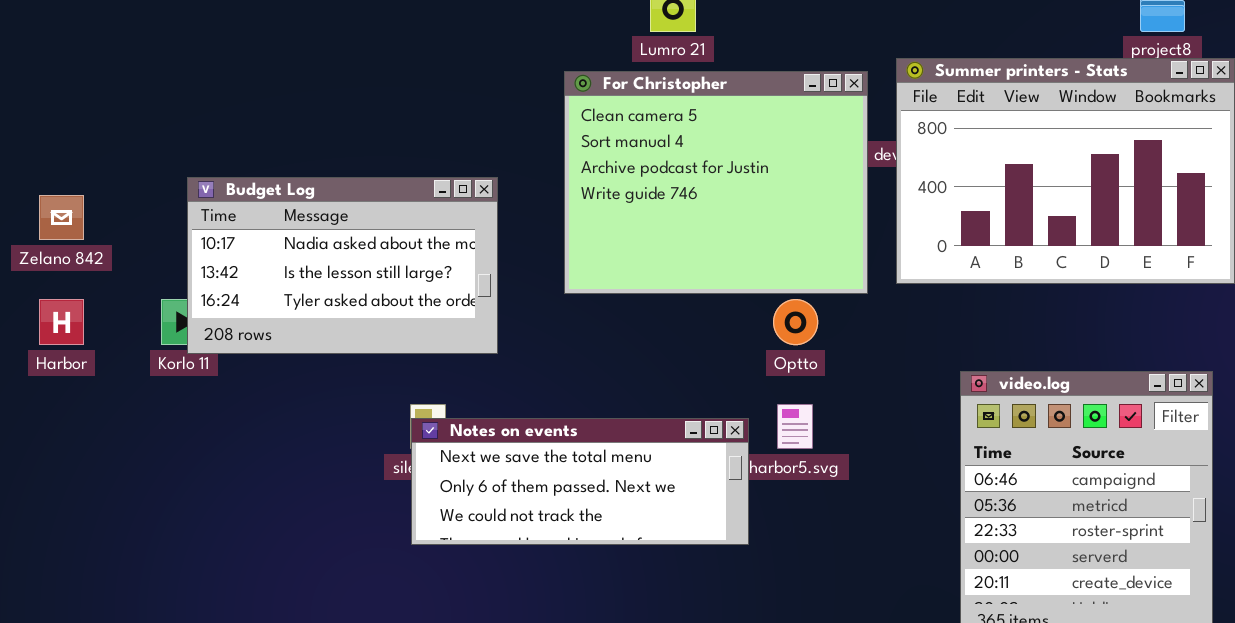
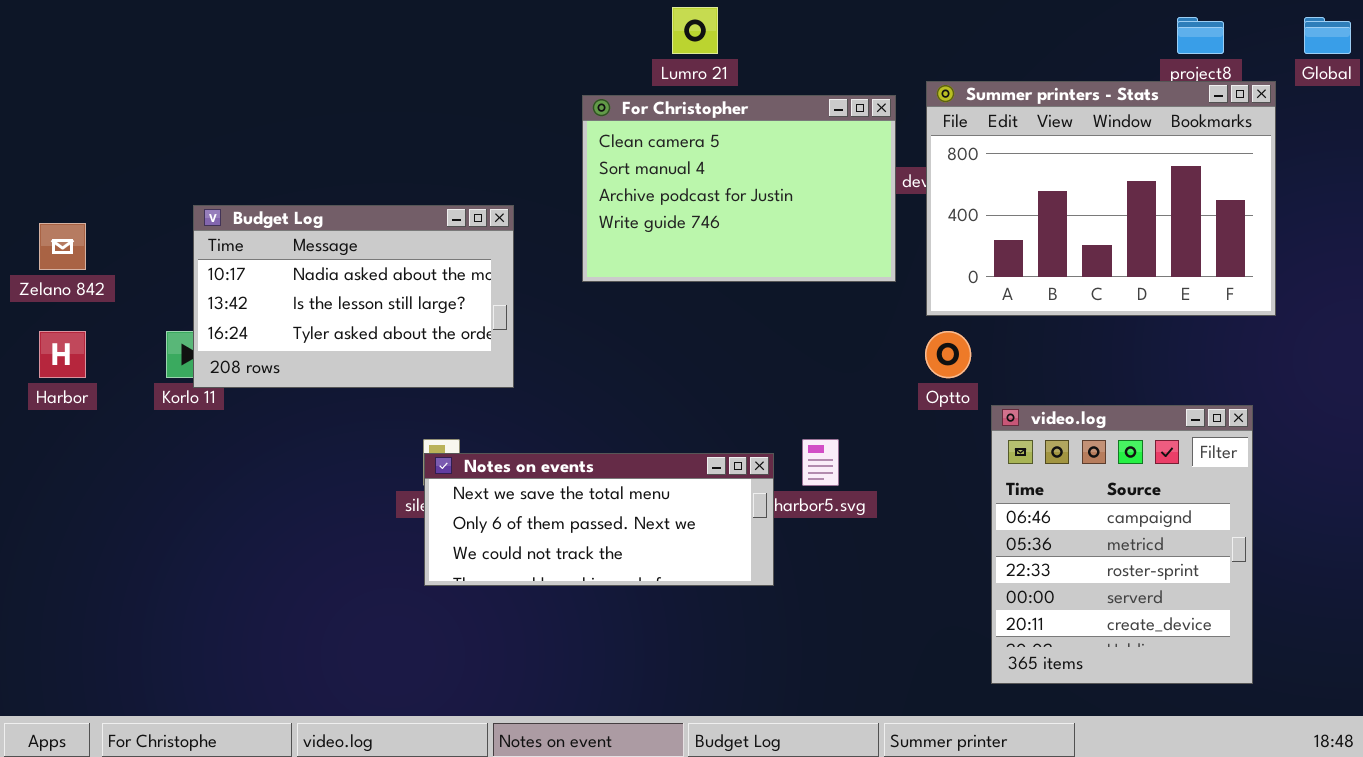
For Christopher: [564,71,868,294] -> [582,95,896,282], resized
Optto: [773,299,818,345] -> [925,331,971,378], moved

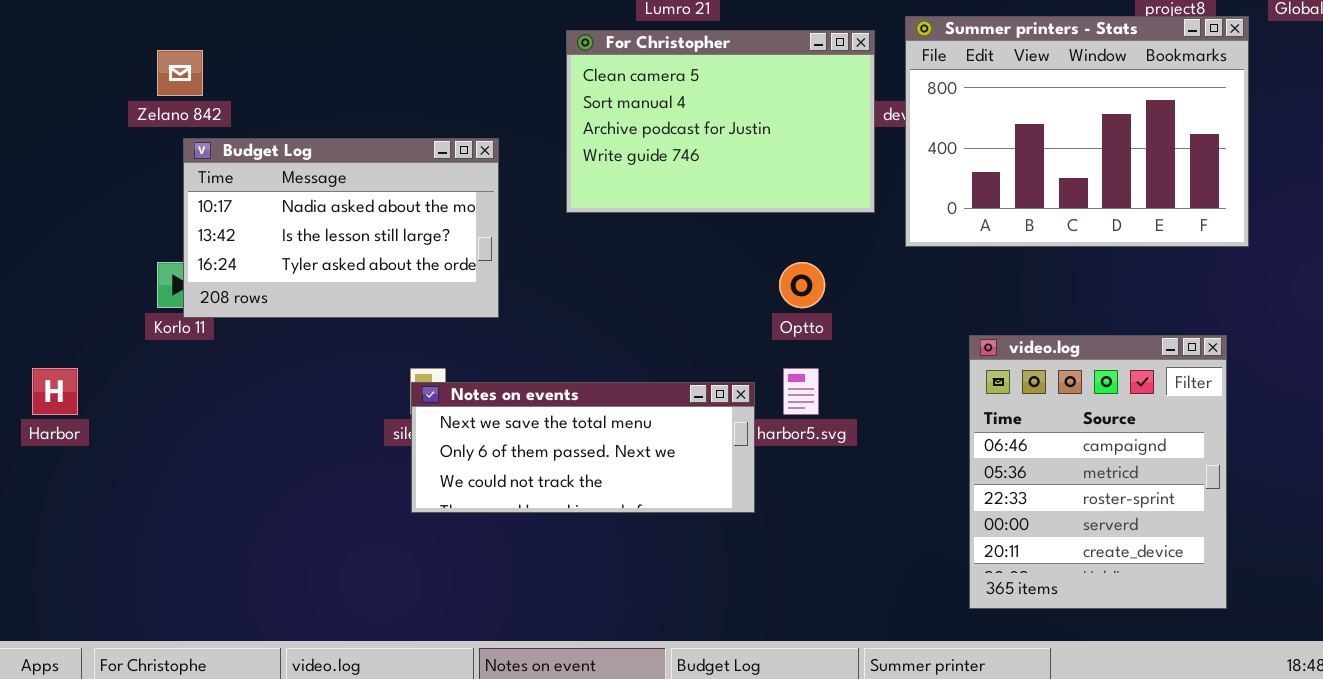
Zelano 842: [39,223,86,270] -> [157,50,203,96], moved
Harbor: [39,331,86,378] -> [32,368,78,415], moved
Optto: [925,331,971,378] -> [779,262,825,308], moved

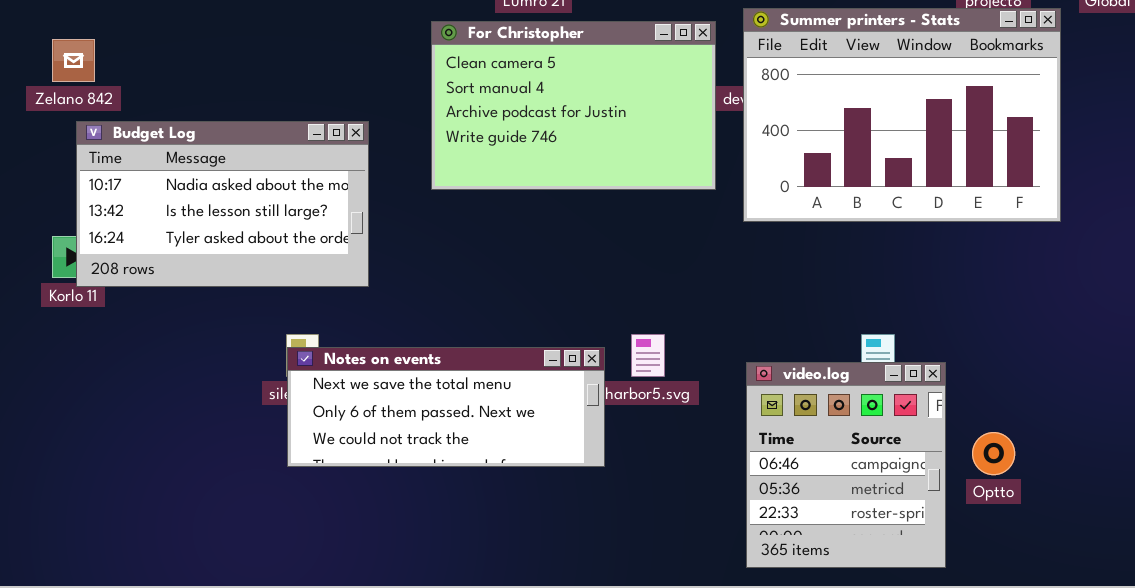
Optto: [779,262,825,308] -> [972,432,1015,475], moved
video.log: [969,335,1227,609] -> [746,362,946,568], moved, resized

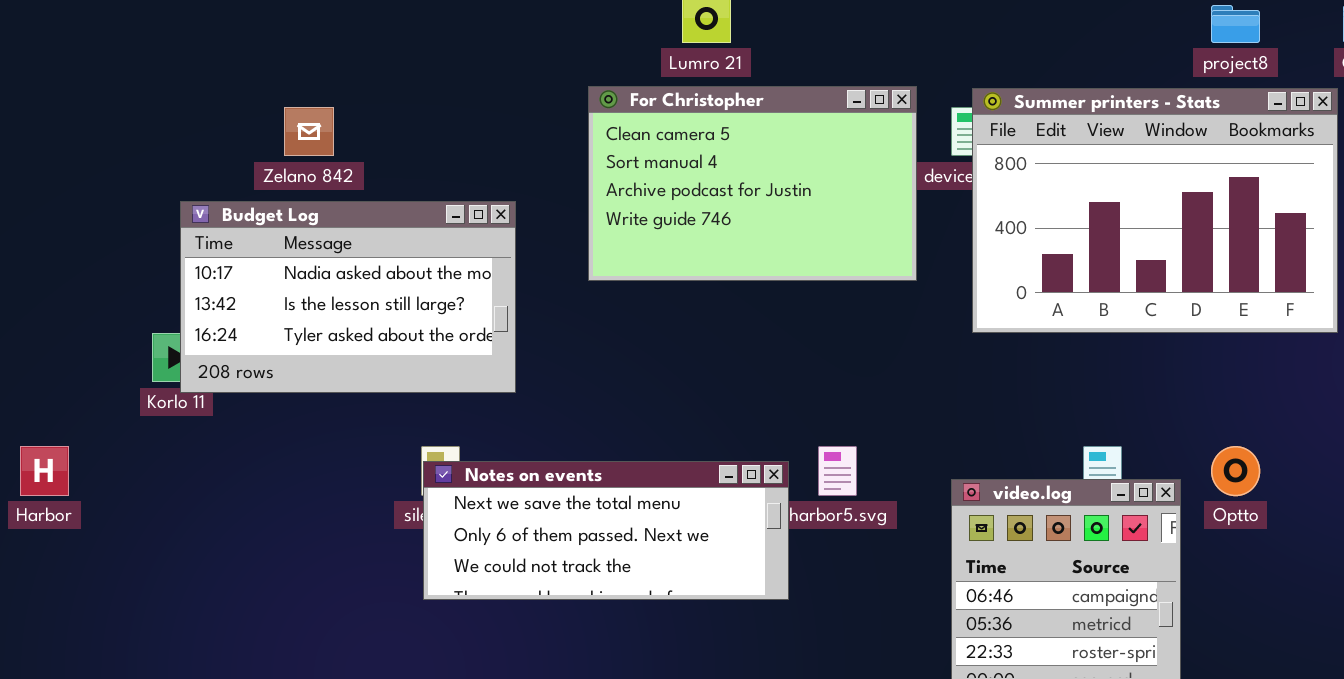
Summer printers - Stats: [743,8,1061,222] -> [972,88,1338,333], moved
Zelano 842: [52,39,95,82] -> [284,107,334,156], moved
Optto: [972,432,1015,475] -> [1211,446,1260,496], moved

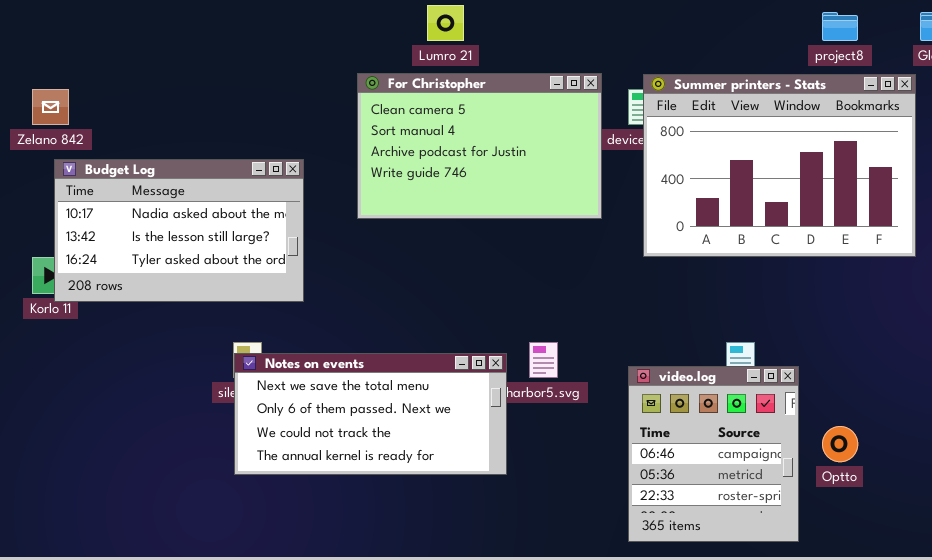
Zelano 842: [284,107,334,156] -> [32,89,69,125], moved
Optto: [1211,446,1260,496] -> [822,426,858,462], moved
Notes on events: [423,461,789,600] -> [234,353,507,475], resized

